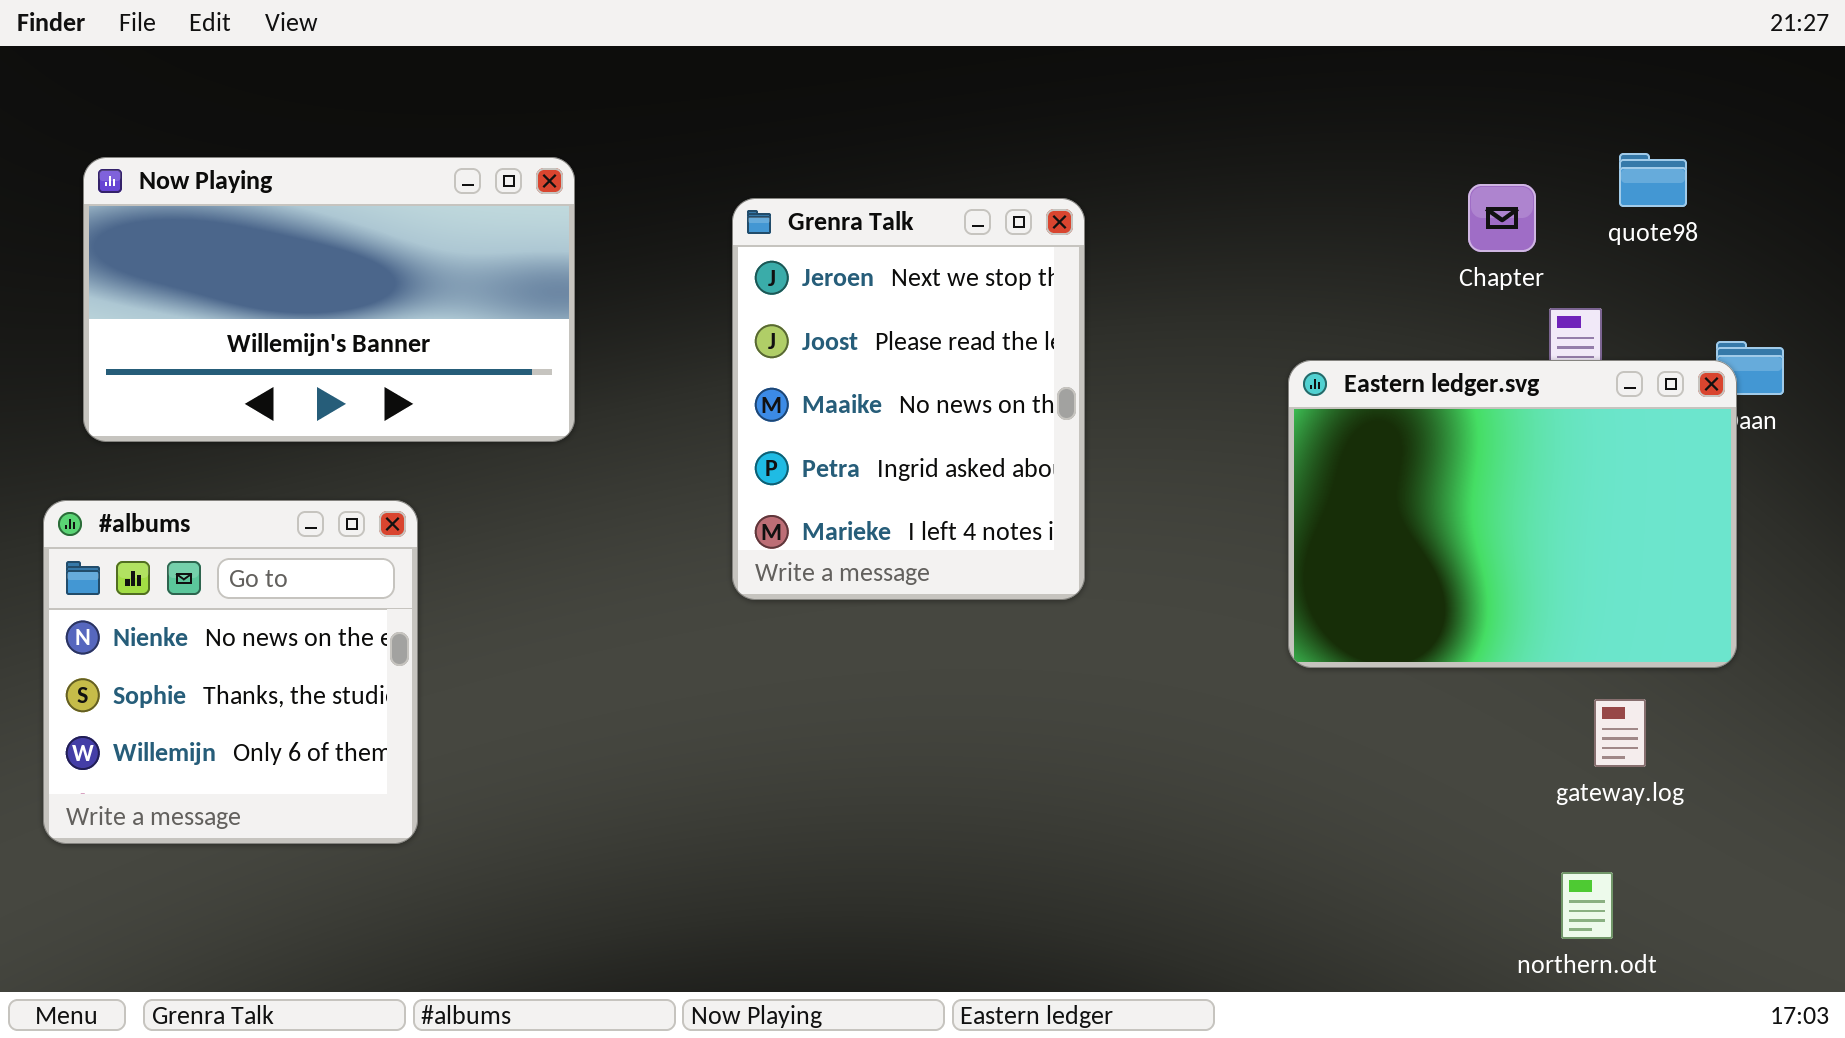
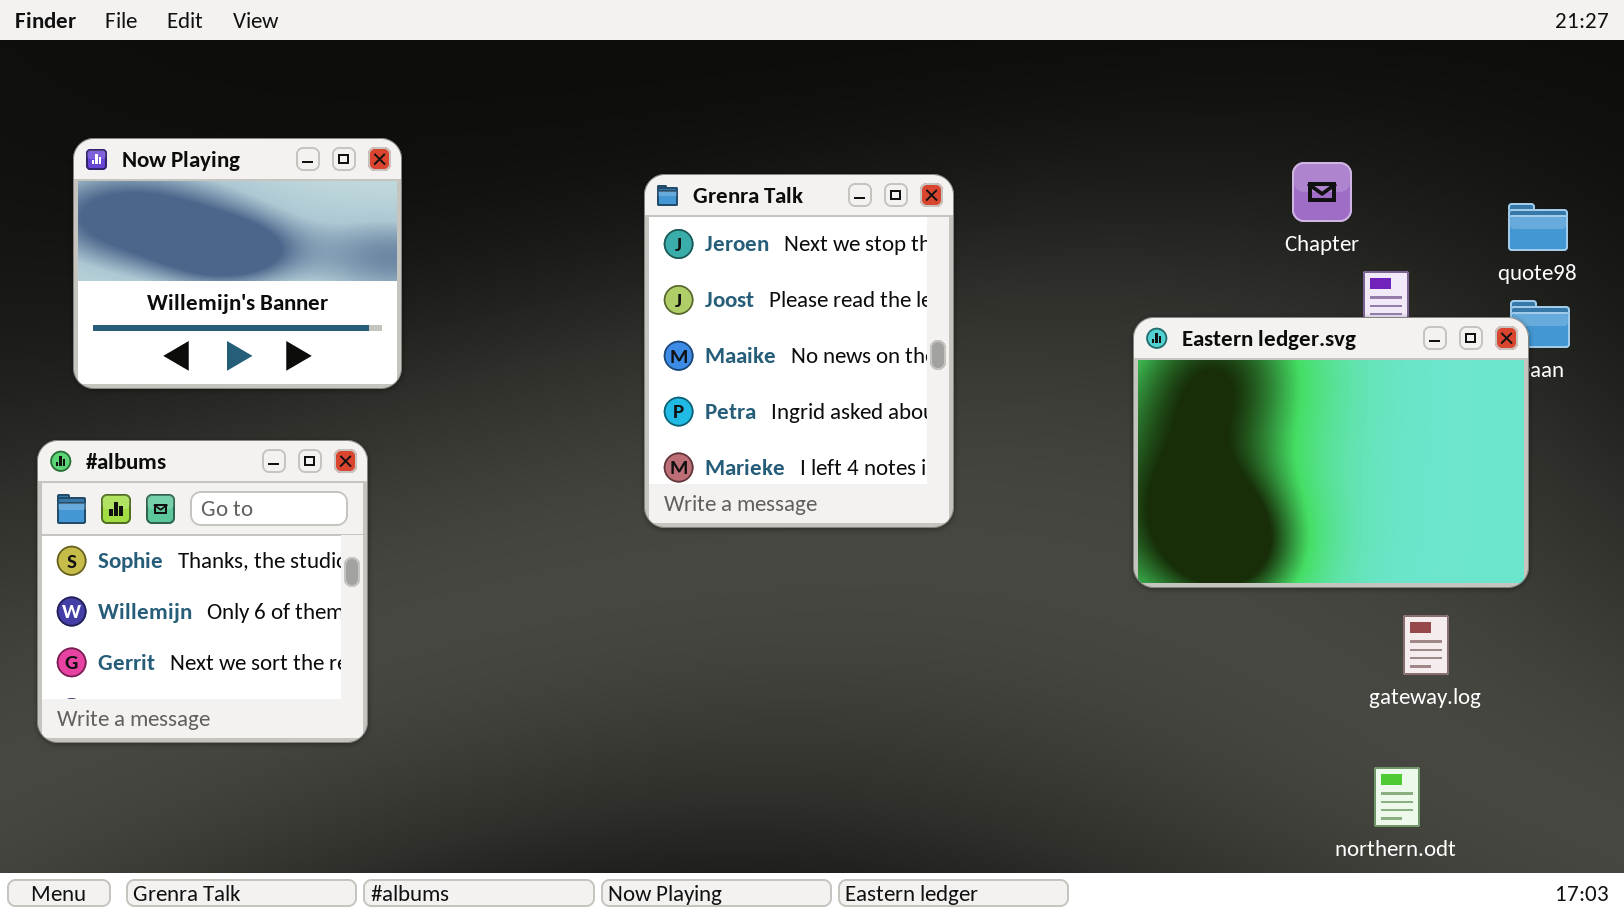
quote98: [1619,153,1687,207] -> [1508,203,1568,251], moved
Now Playing: [83,157,575,442] -> [73,138,402,389], resized
#albums: [43,500,418,844] -> [37,440,368,743], scrolled down 1 row

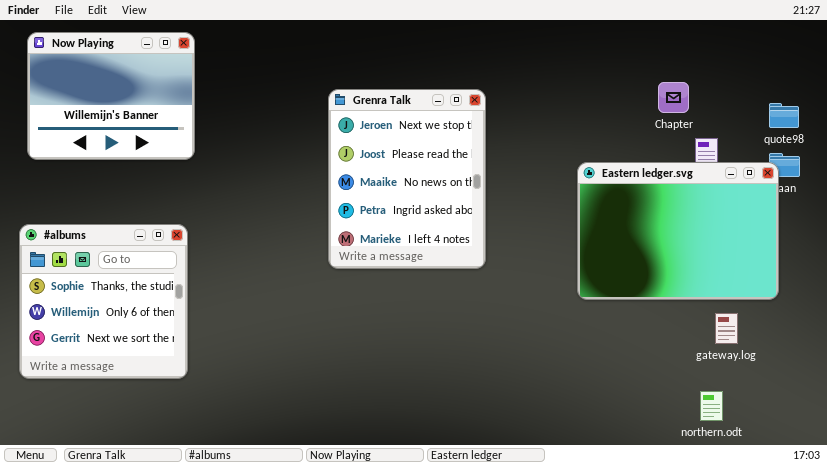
Now Playing: [73,138,402,389] -> [27,32,195,160], moved

